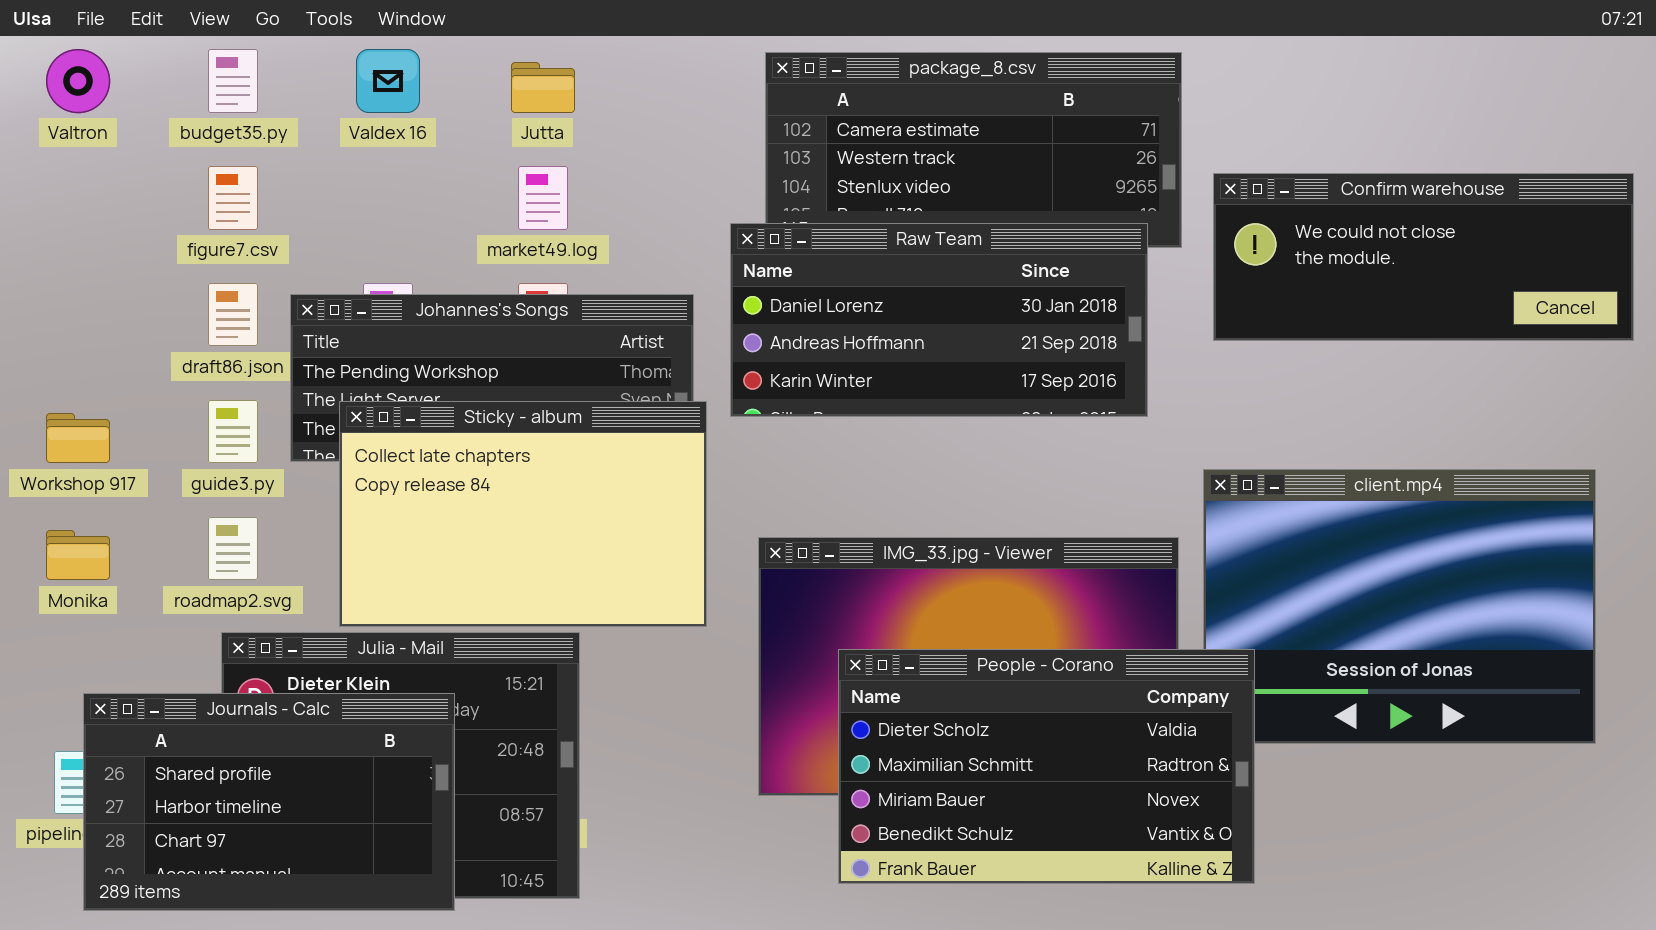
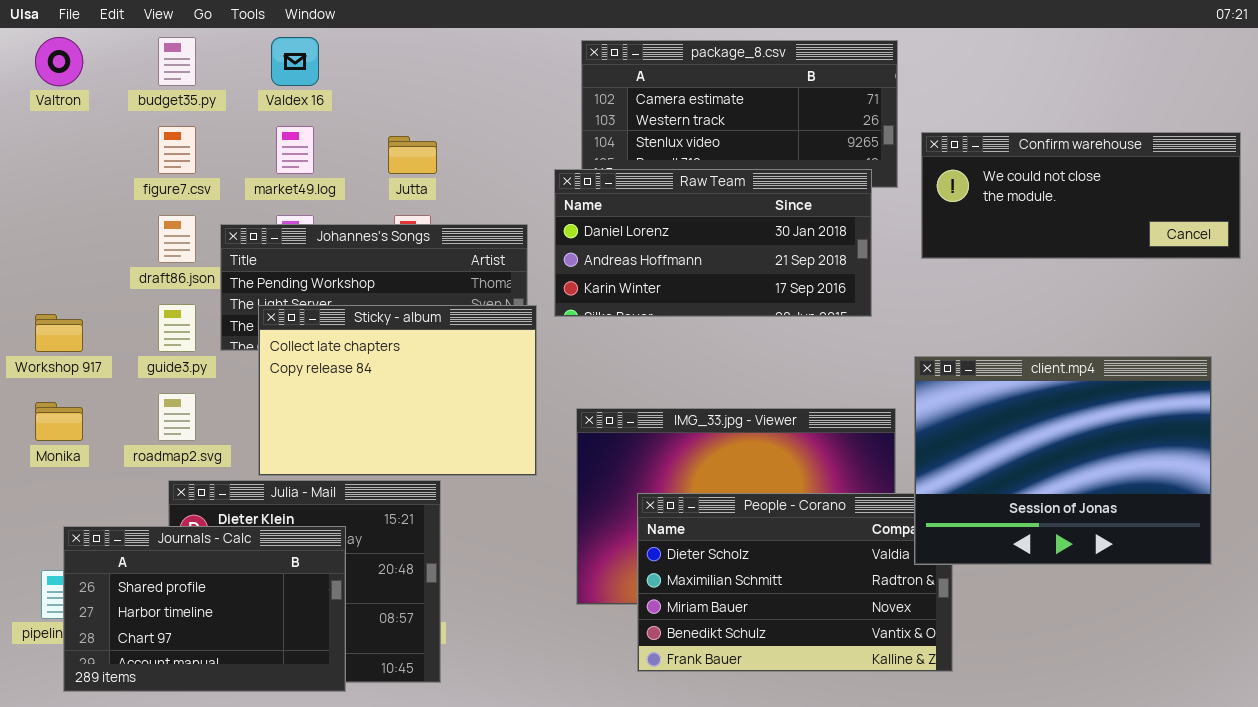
Jutta: [511,62,575,113] -> [388,136,437,174], moved
market49.log: [518,166,568,230] -> [276,126,314,174], moved
client.mp4: [1203,469,1596,744] -> [914,356,1212,565], raised

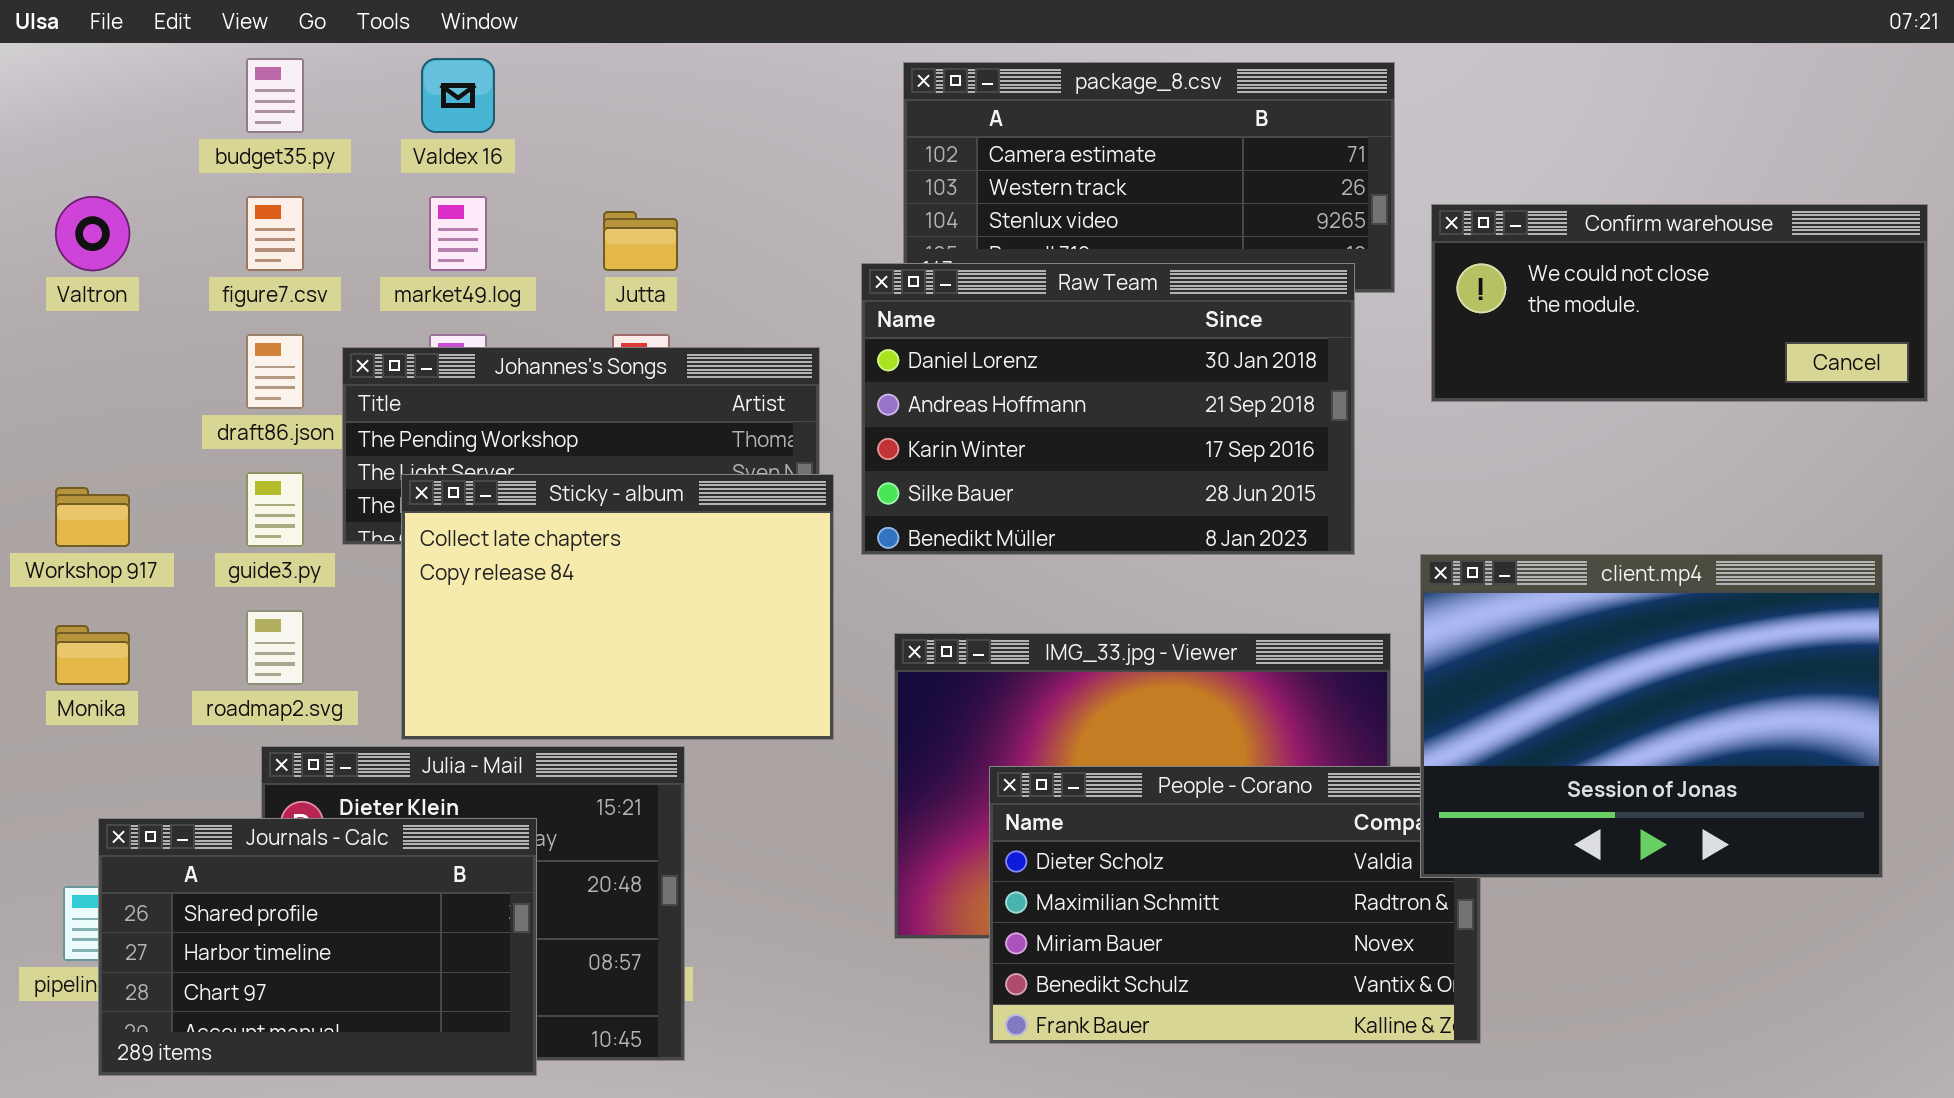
Valtron: [35,37,83,86] -> [55,196,130,271], moved
Raw Team: [554,169,872,317] -> [861,263,1355,555], resized

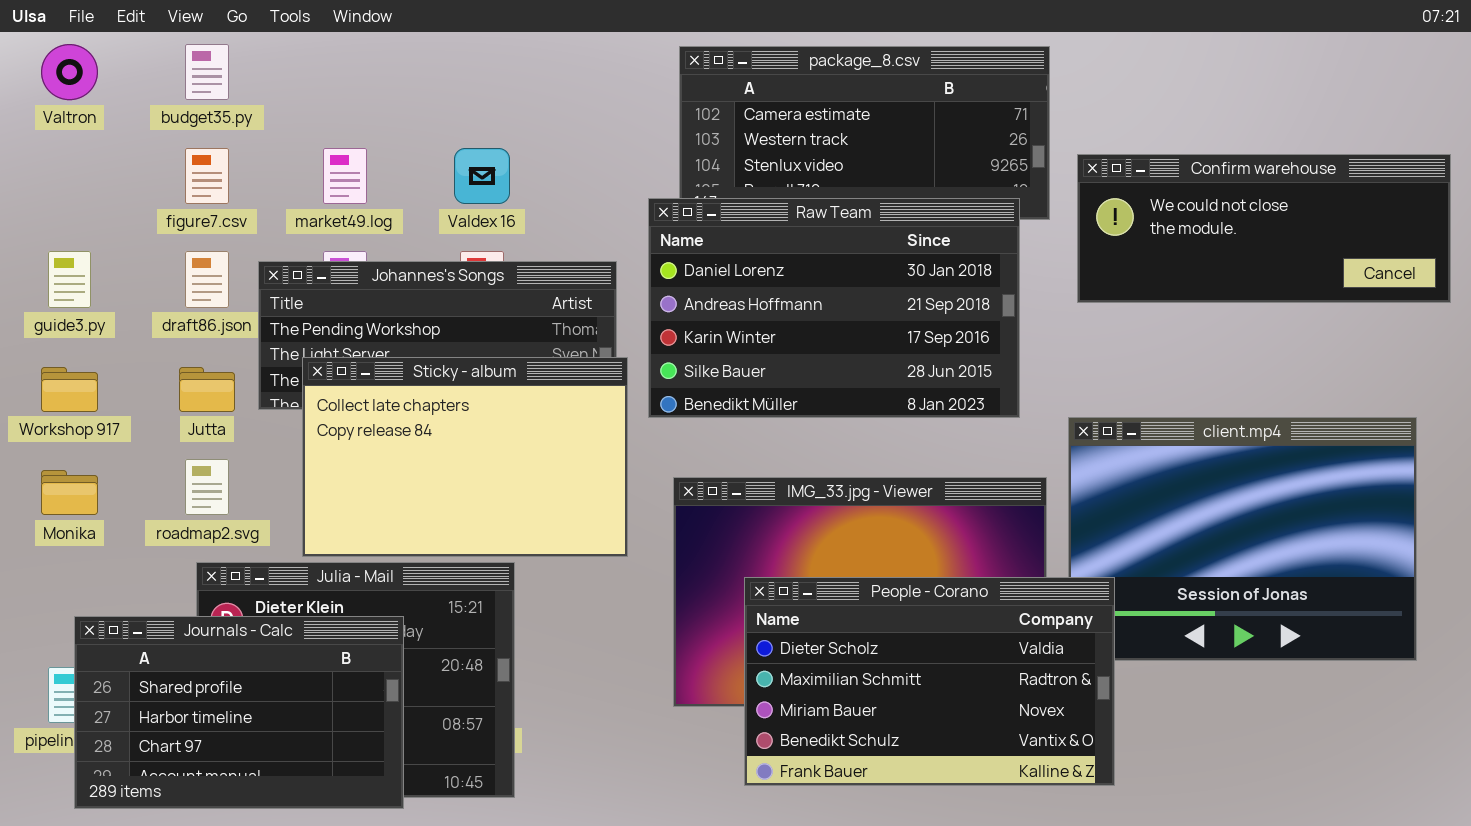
Valdex 16: [421,58,495,133] -> [454,148,510,204], moved
Valtron: [55,196,130,271] -> [41,44,98,100], moved
Jutta: [603,211,678,271] -> [179,367,235,412], moved
guide3.py: [246,472,304,547] -> [48,251,91,308], moved
People - Corano: [989,766,1481,1044] -> [744,577,1115,786], raised

